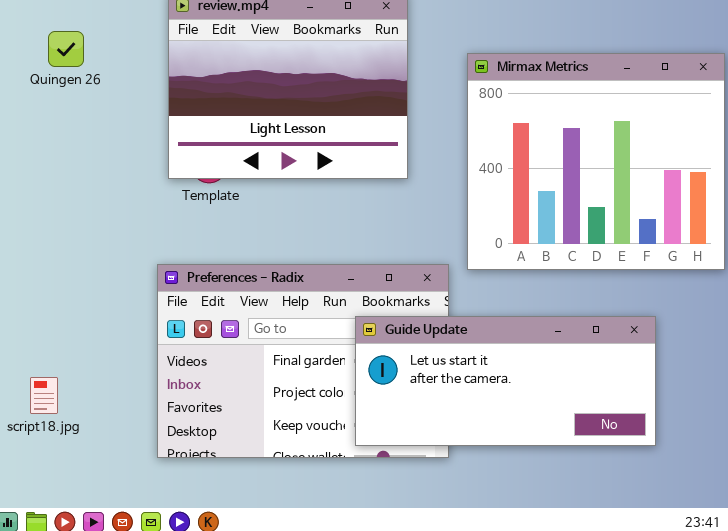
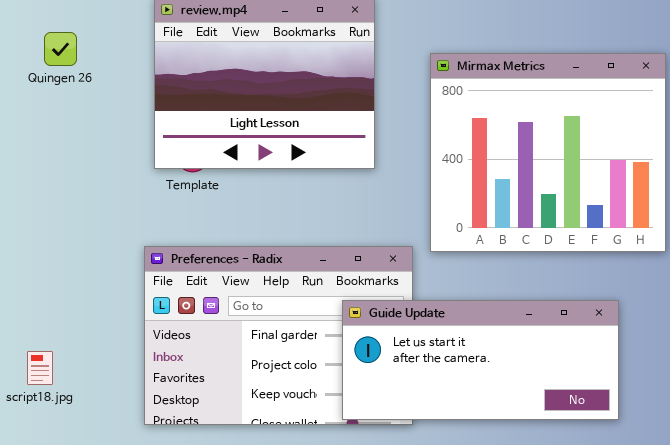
Guide Update: [355,316,656,446] -> [342,300,619,420], moved

